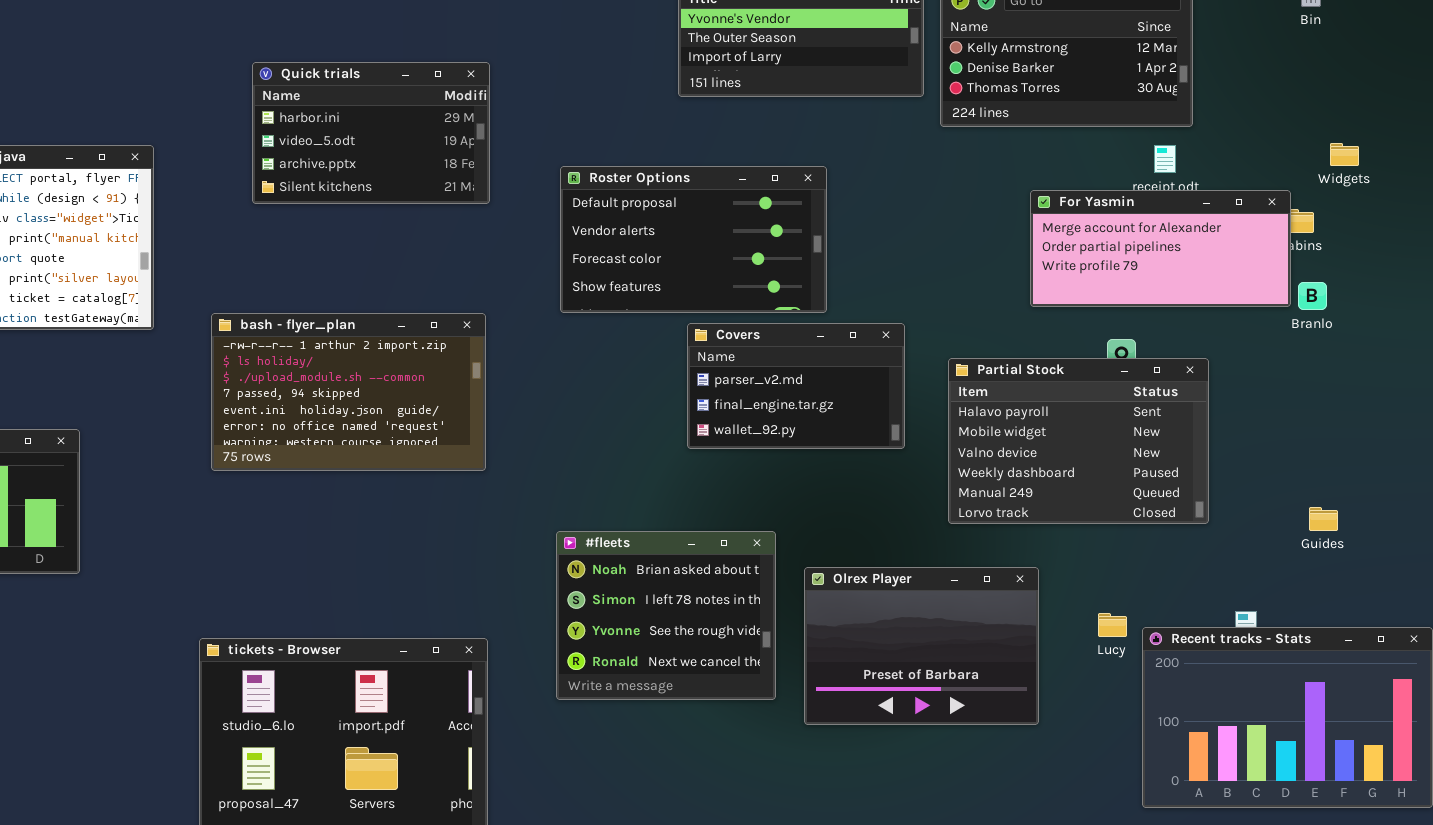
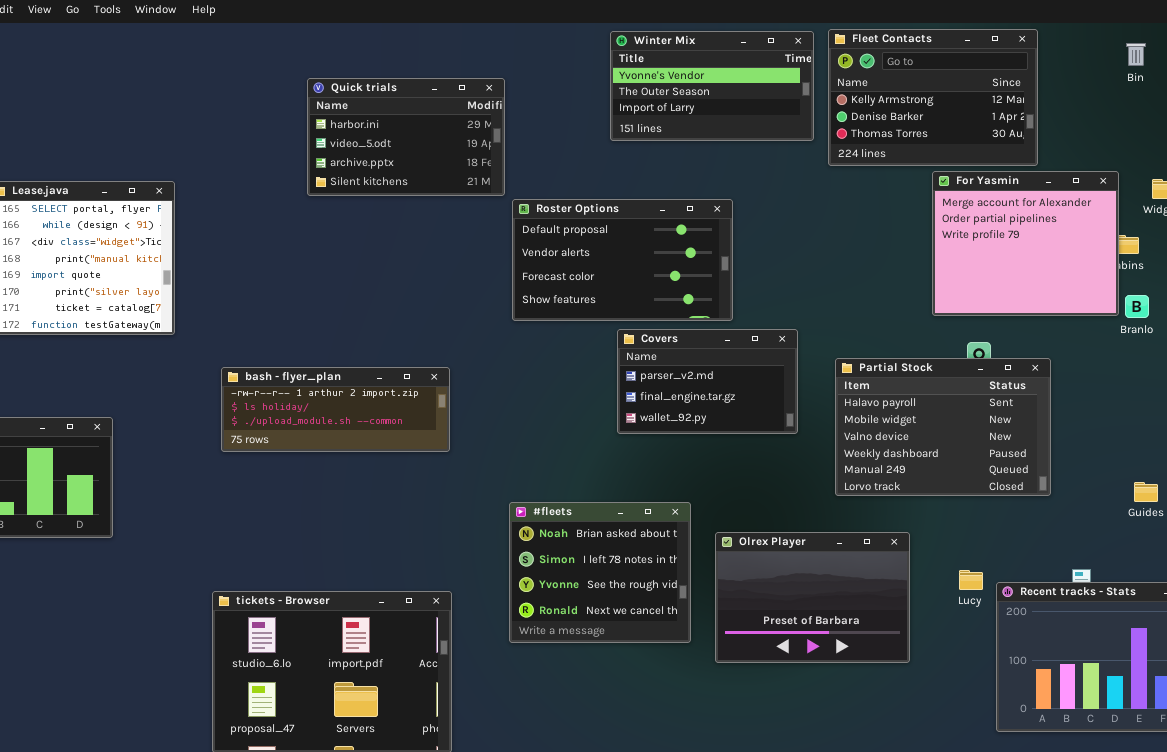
Quick trials: [252,62,490,204] -> [307,78,505,196], moved
For Yasmin: [1030,190,1291,307] -> [932,171,1119,316], resized
bash - flyer_plan: [211,313,486,471] -> [221,367,450,452], resized

